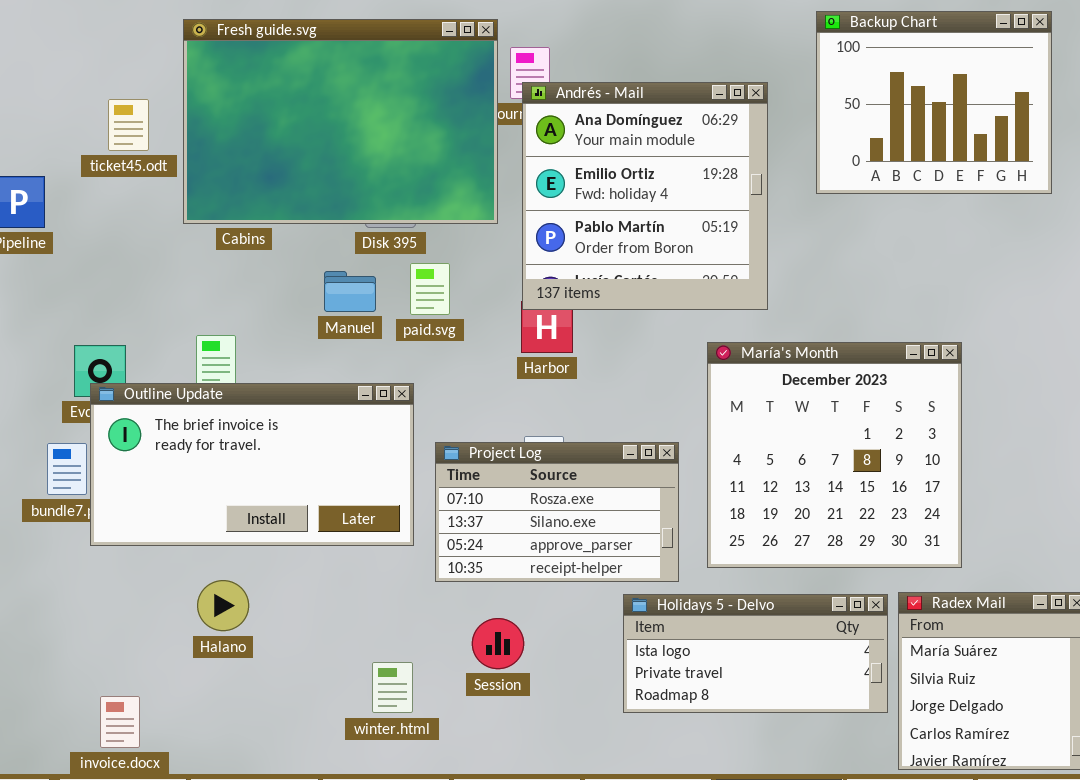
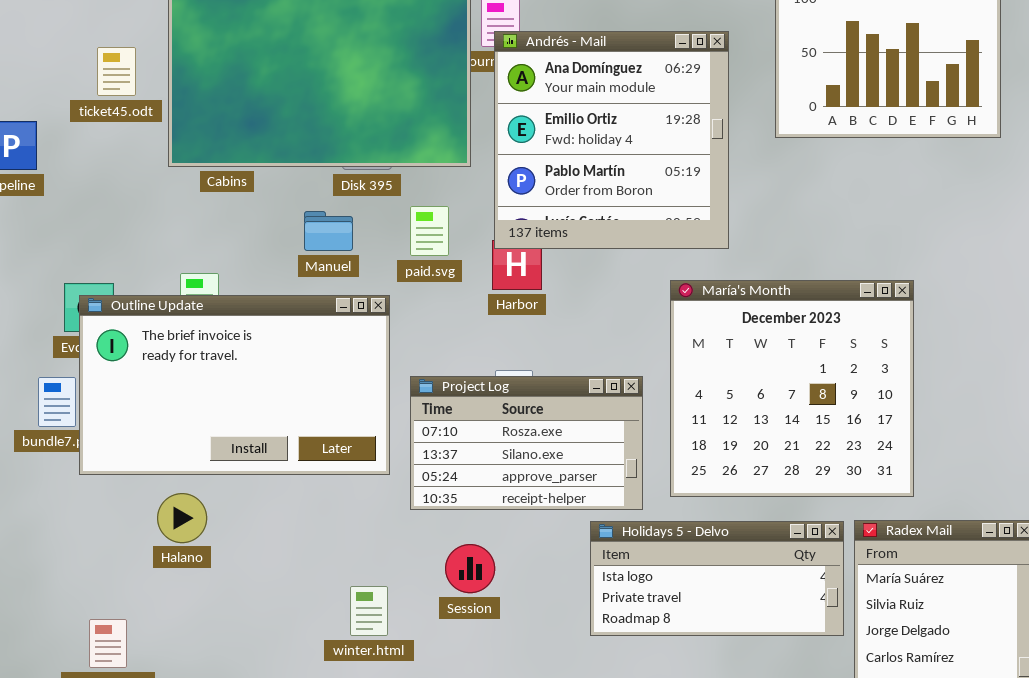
paid.svg: [410,263,450,315] -> [410,206,449,256], moved
Outline Update: [90,383,414,546] -> [79,295,390,475], resized
Halano: [197,580,249,631] -> [157,493,207,543], moved

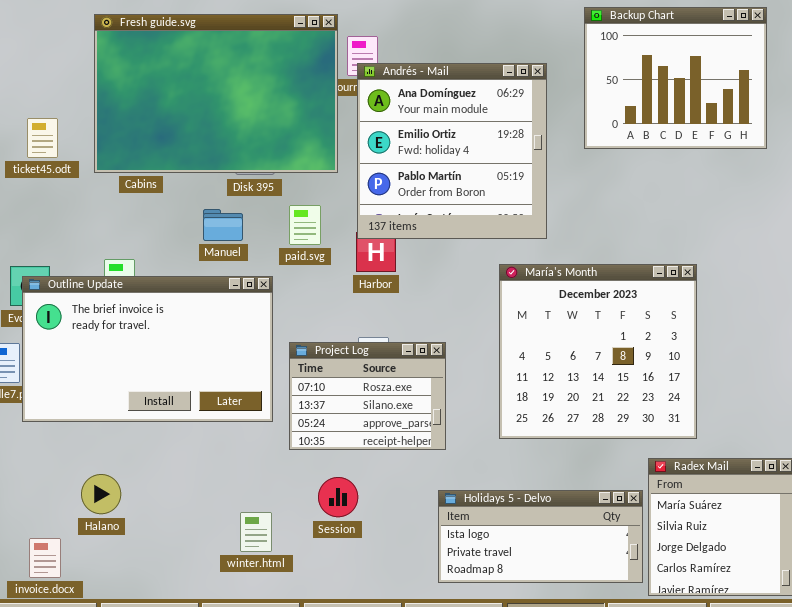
ticket45.odt: [97,47,136,96] -> [27,118,58,158], moved
Project Log: [410,376,643,510] -> [289,342,446,450], resized
Halano: [157,493,207,543] -> [81,474,121,514], moved
Holidays 5 - Delvo: [590,521,844,636] -> [438,490,643,583], moved

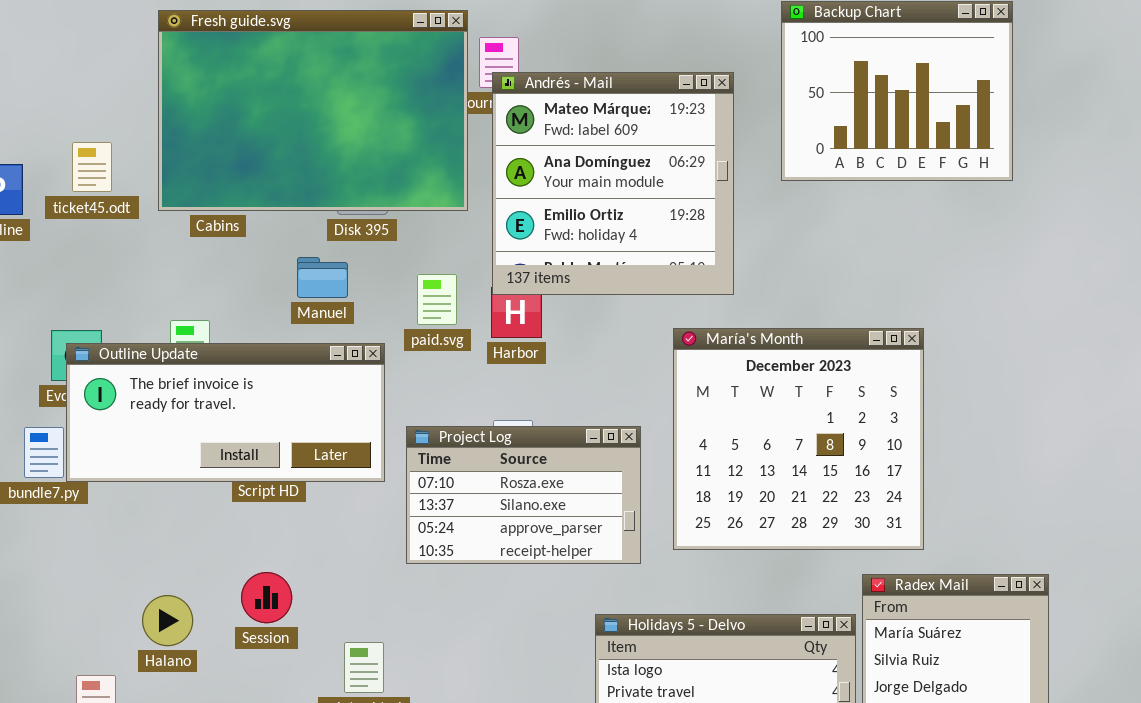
Andrés - Mail: [357,63,547,239] -> [492,72,734,295], scrolled up 1 row
paid.svg: [289,205,321,245] -> [417,274,457,325], moved
Outline Update: [22,276,273,422] -> [66,343,385,482], resized
Project Log: [289,342,446,450] -> [406,426,641,564], resized
Session: [318,477,358,517] -> [241,572,292,623], moved

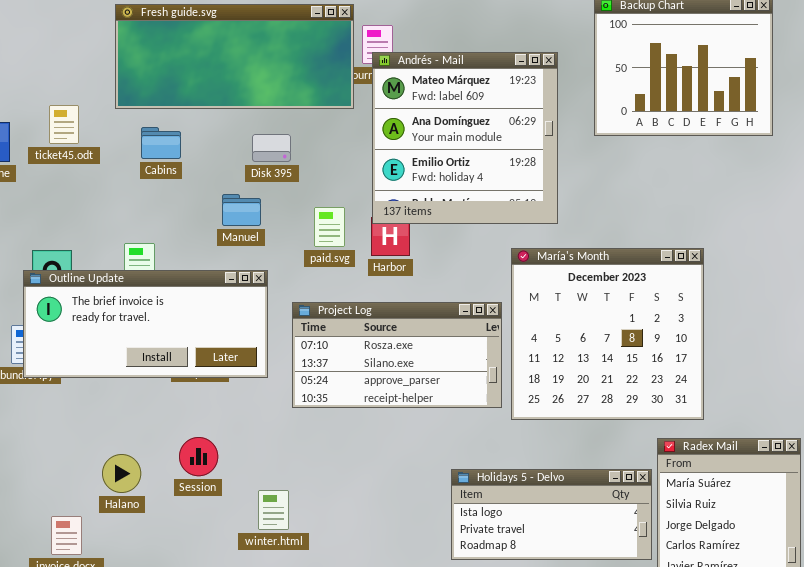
Fresh guide.svg: [158,10,468,211] -> [115,4,354,109], resized
Outline Update: [66,343,385,482] -> [23,270,268,378], moved
Project Log: [406,426,641,564] -> [292,302,502,408], moved, resized

